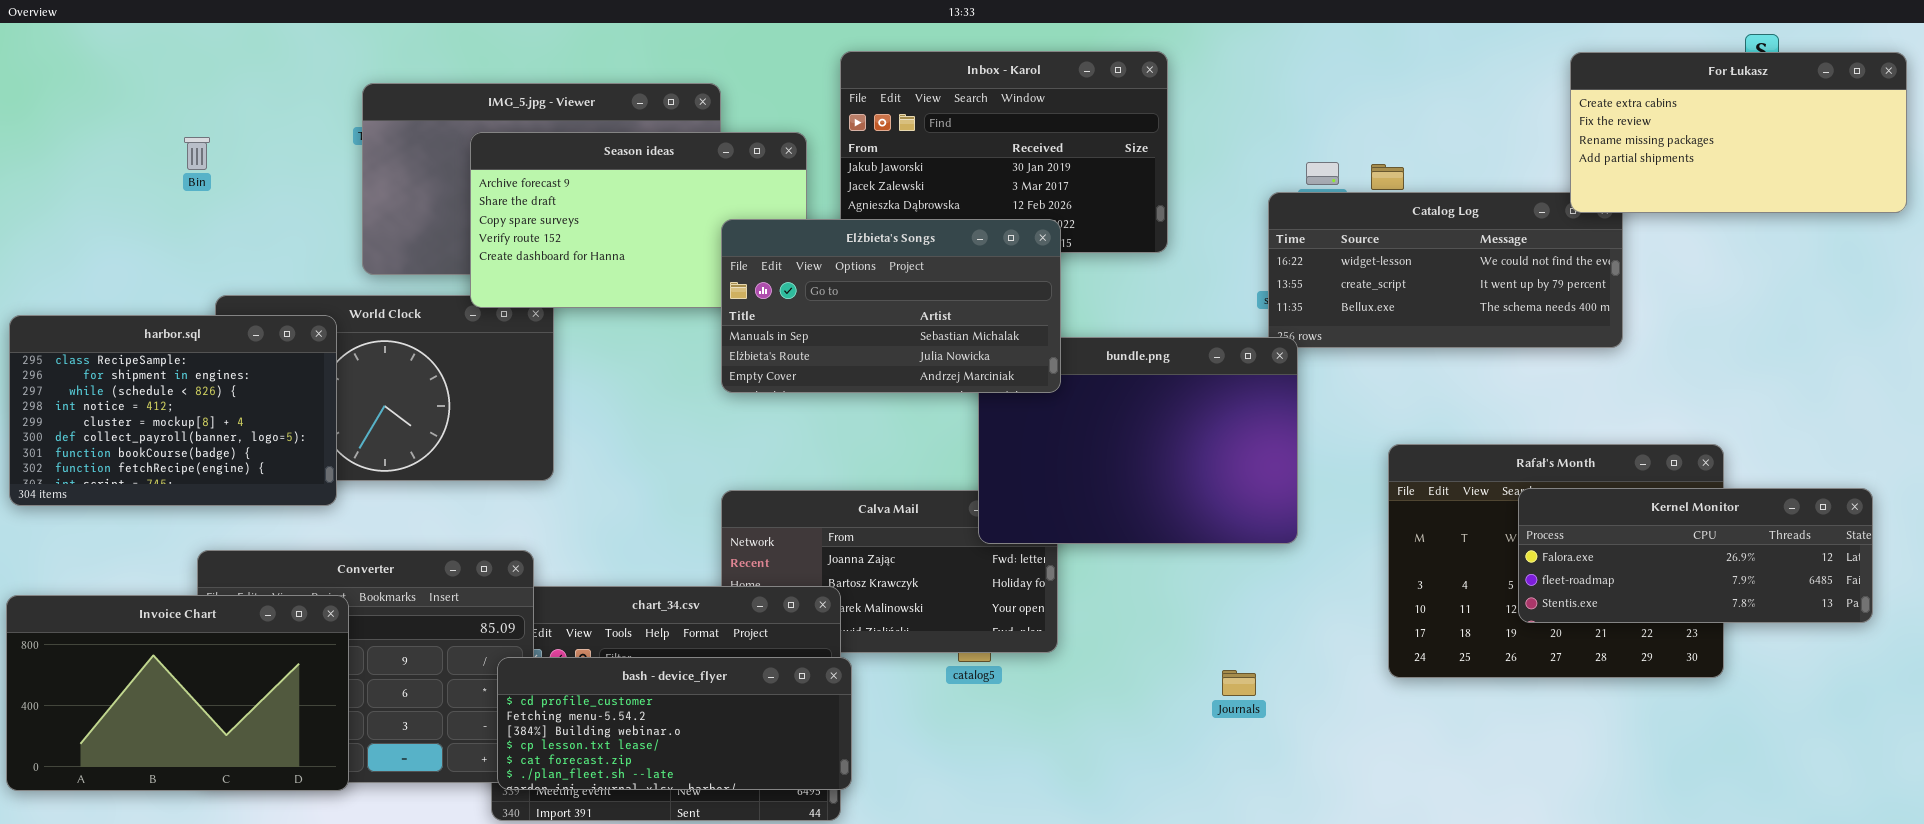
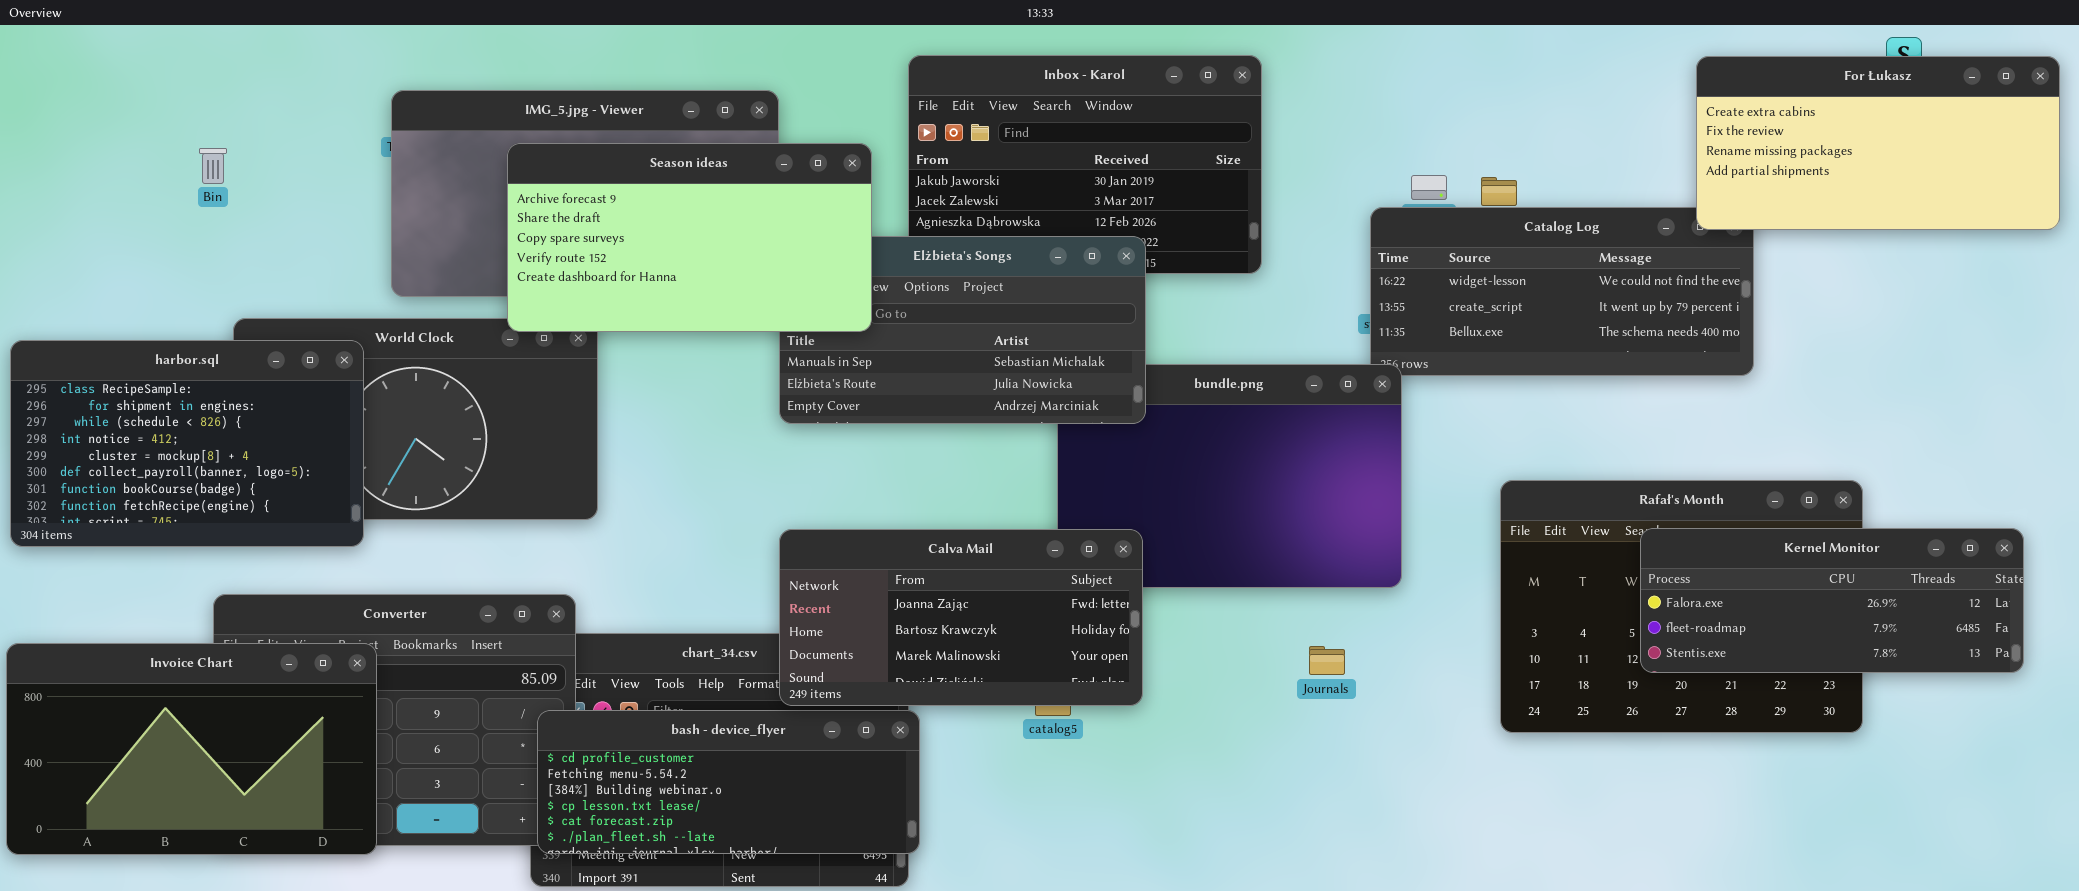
Season ideas: [470,132,807,308] -> [507,143,872,332], raised
Calva Mail: [721,490,1058,653] -> [779,529,1143,706], raised
Journals: [1222,670,1256,696] -> [1309,646,1345,675], moved

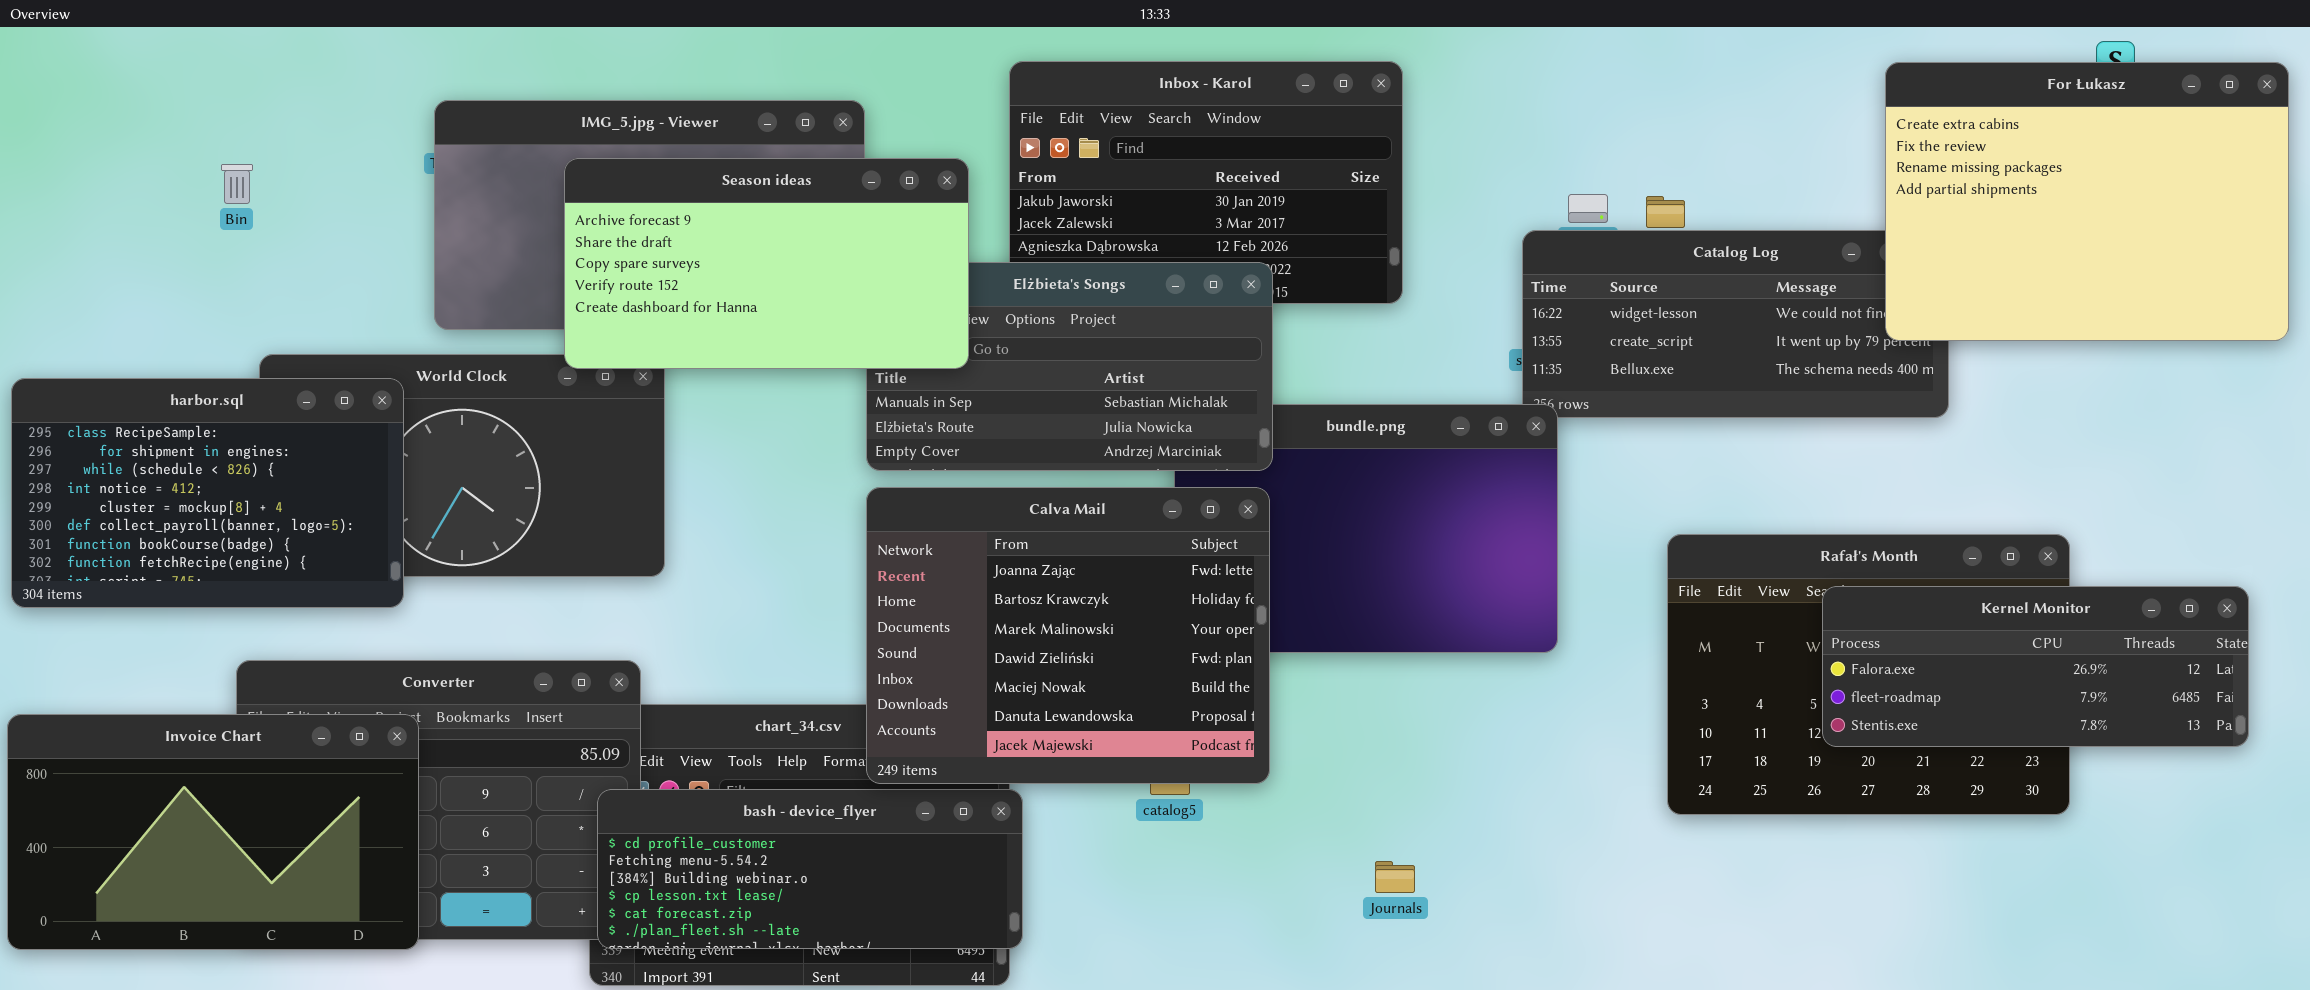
For Łukasz: [1696,56,2060,230] -> [1885,62,2289,341], resized
Calva Mail: [779,529,1143,706] -> [866,487,1270,784], resized
Journals: [1309,646,1345,675] -> [1375,861,1415,893], moved

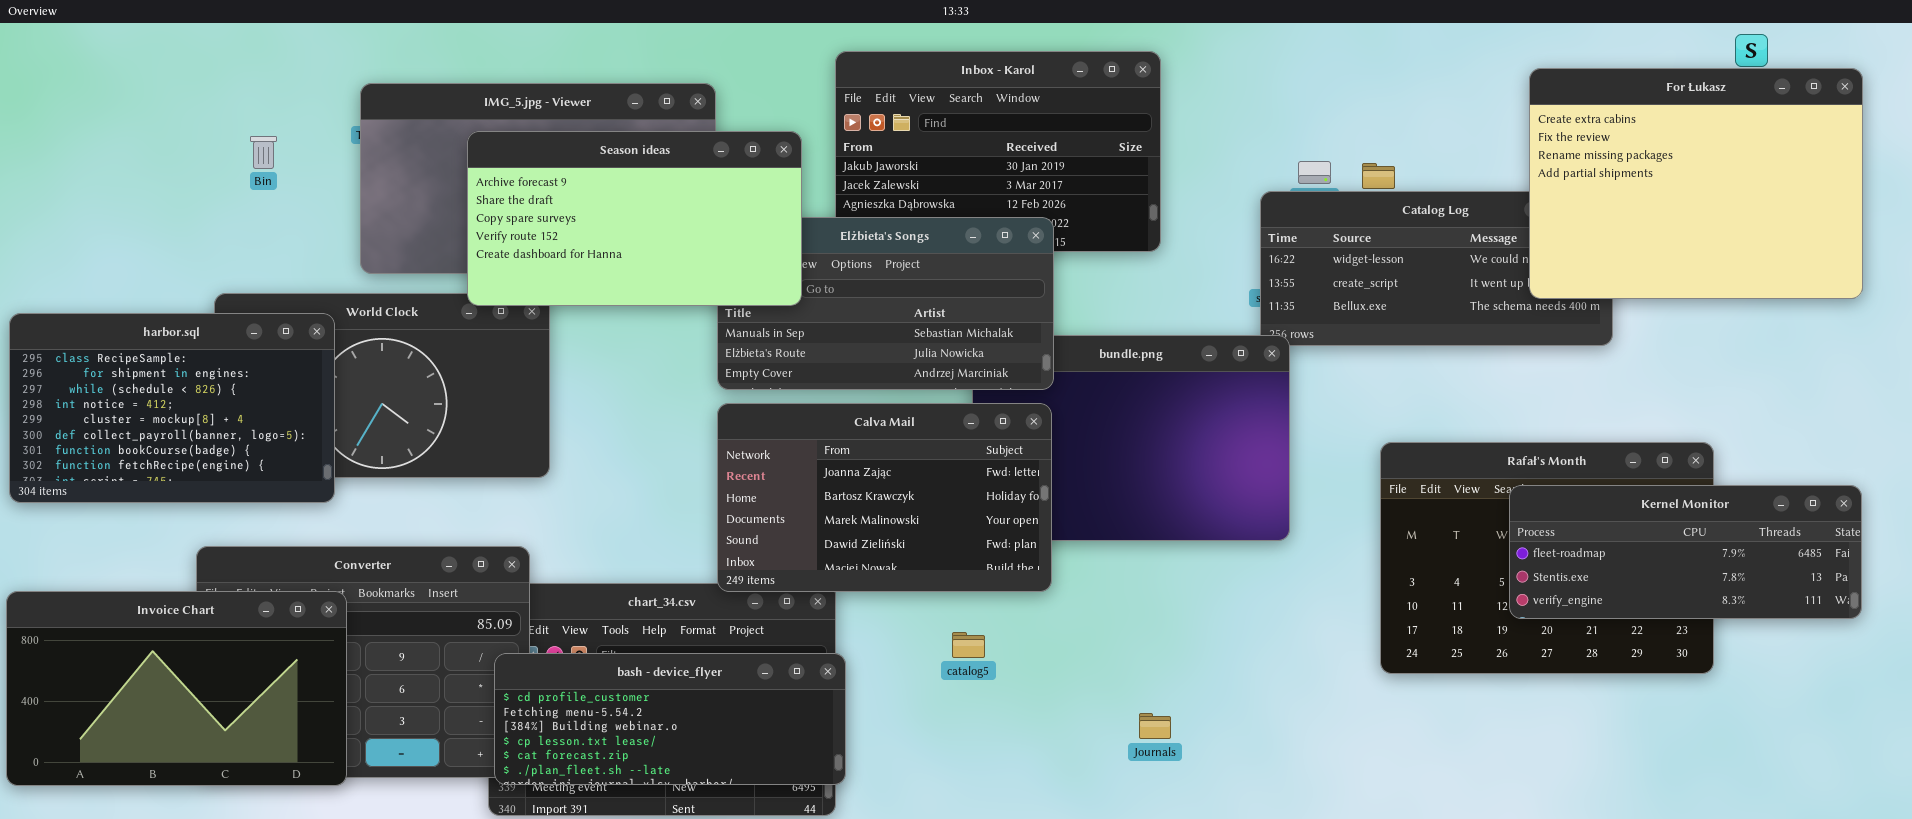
For Łukasz: [1885,62,2289,341] -> [1529,68,1863,299], moved
Bin: [221,164,253,204] -> [250,136,277,169], moved
Calva Mail: [866,487,1270,784] -> [717,403,1052,592], resized
Kernel Monitor: [1822,586,2249,747] -> [1509,485,1862,619], scrolled down 1 row

